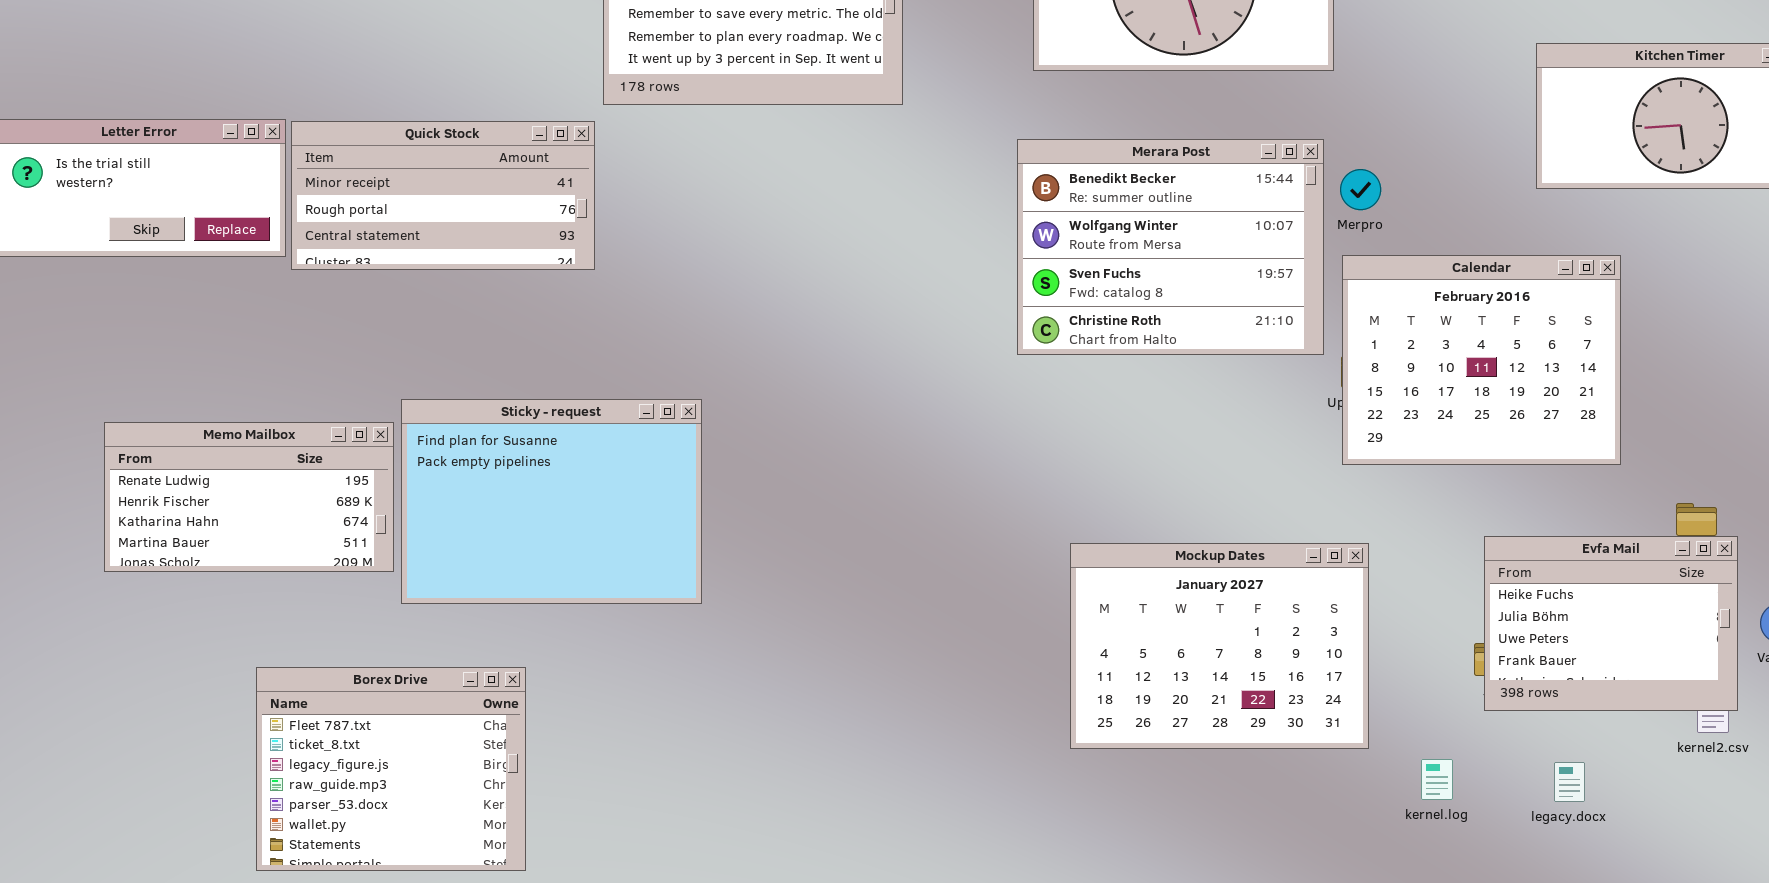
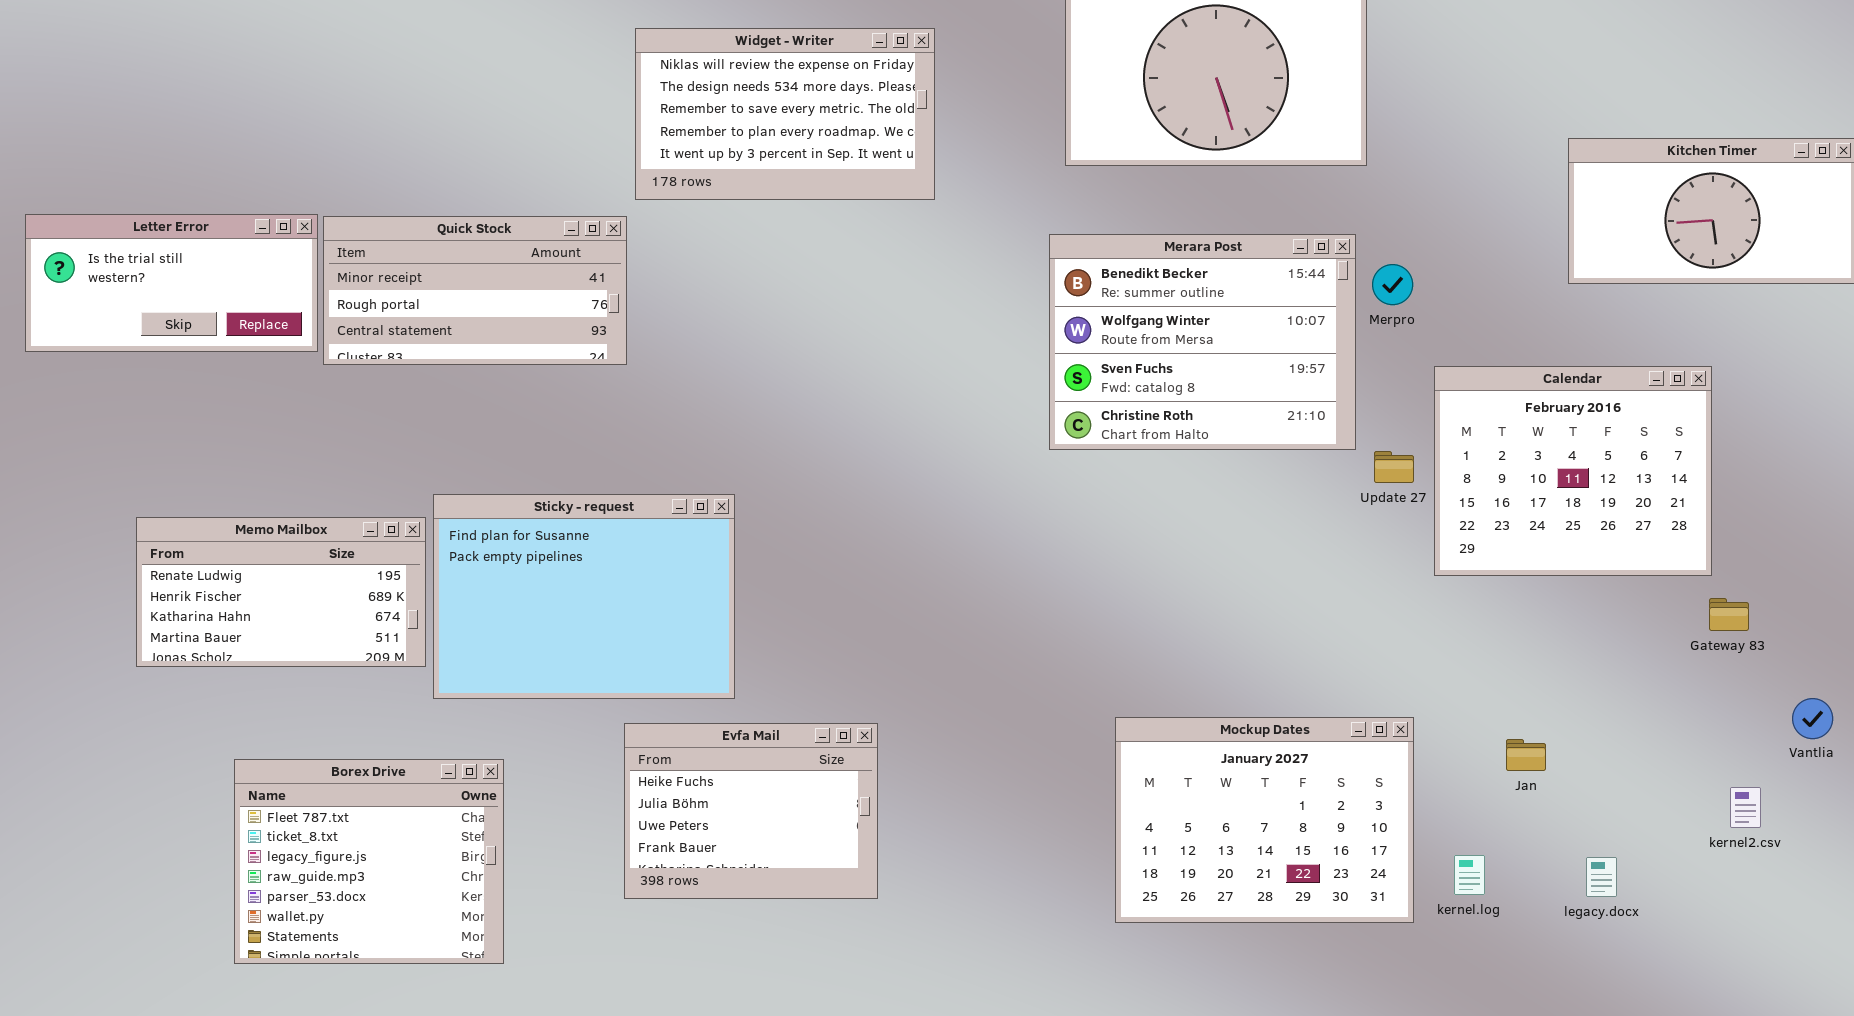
Calendar: [1342,255,1621,465] -> [1434,366,1712,576], moved
Evfa Mail: [1484,536,1738,711] -> [624,723,878,899], moved
Mockup Dates: [1070,543,1369,749] -> [1115,717,1414,923], moved
Borex Drive: [256,667,526,871] -> [234,759,504,964], moved

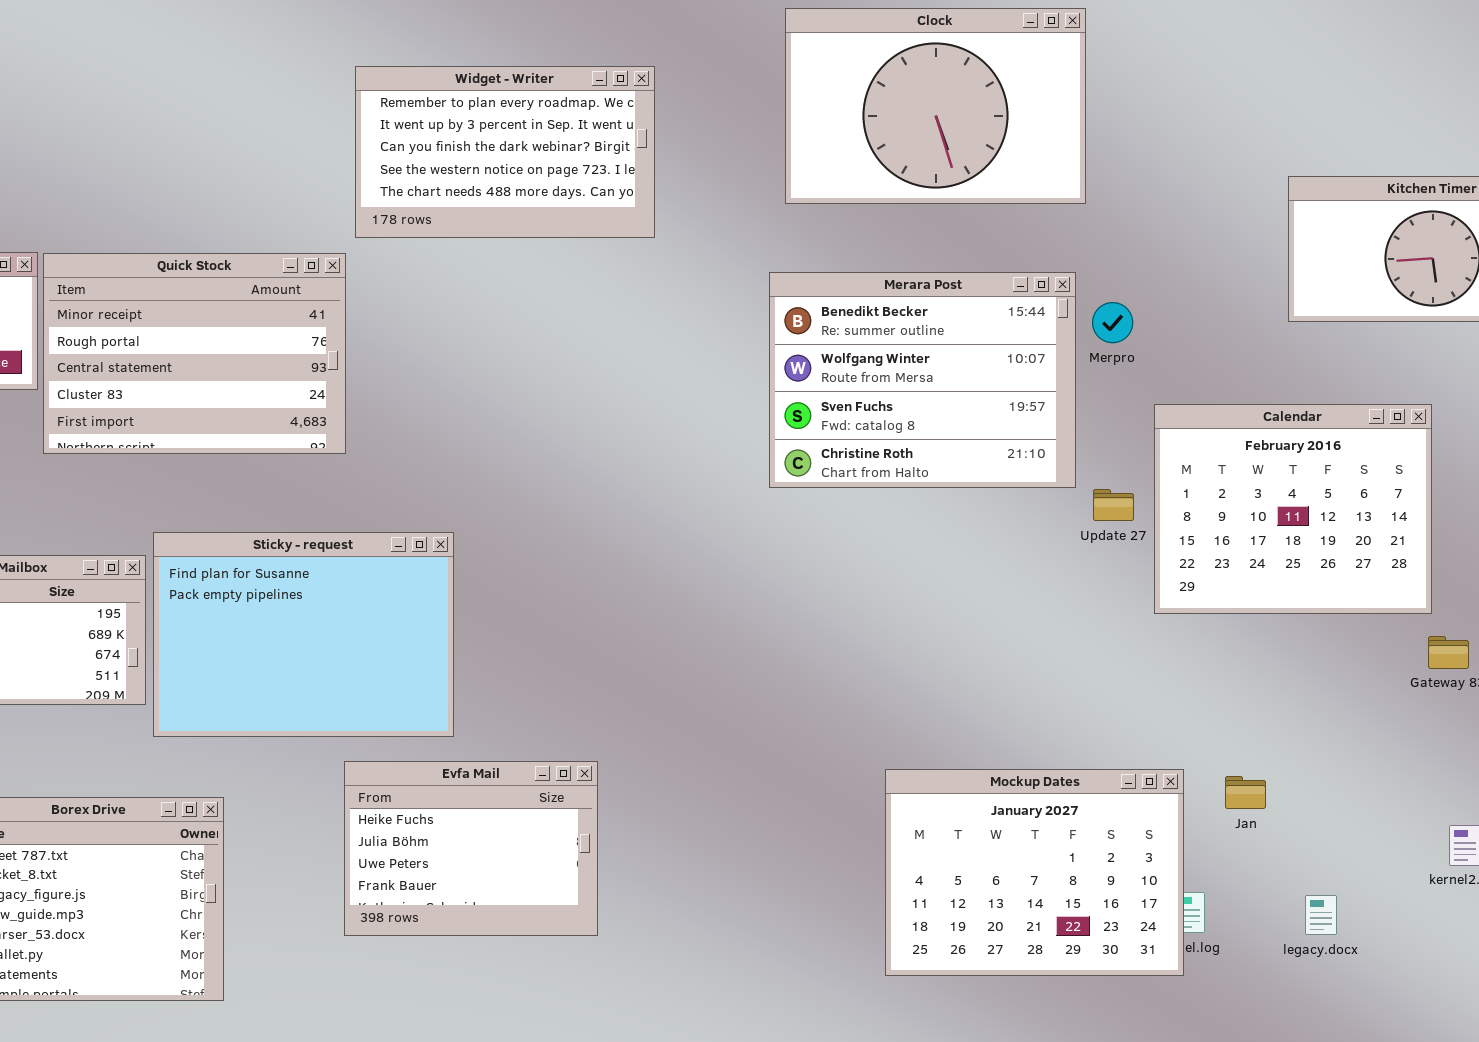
Widget - Writer: [635,28,935,200] -> [355,66,655,238], scrolled down 3 rows
Quick Stock: [323,216,627,365] -> [43,253,346,454], resized
Mockup Dates: [1115,717,1414,923] -> [885,769,1184,976], moved

